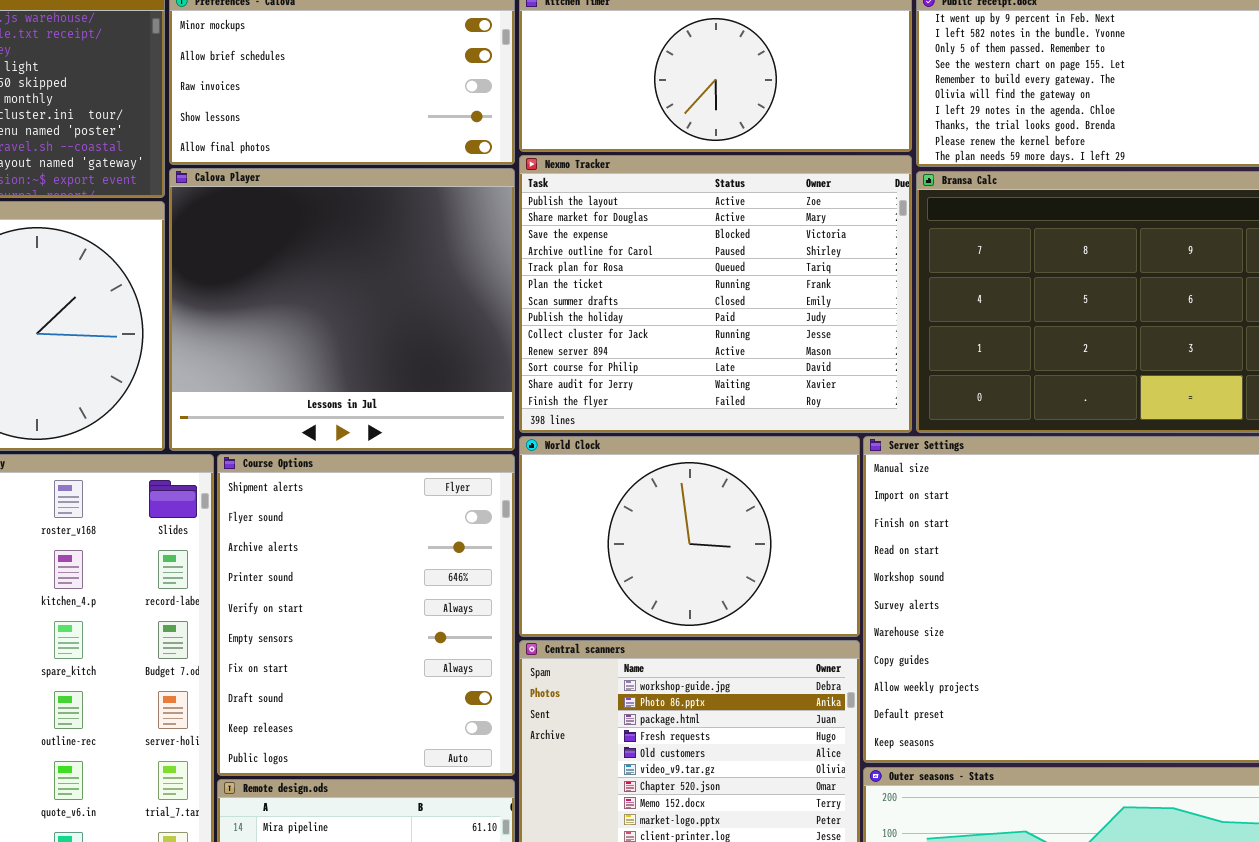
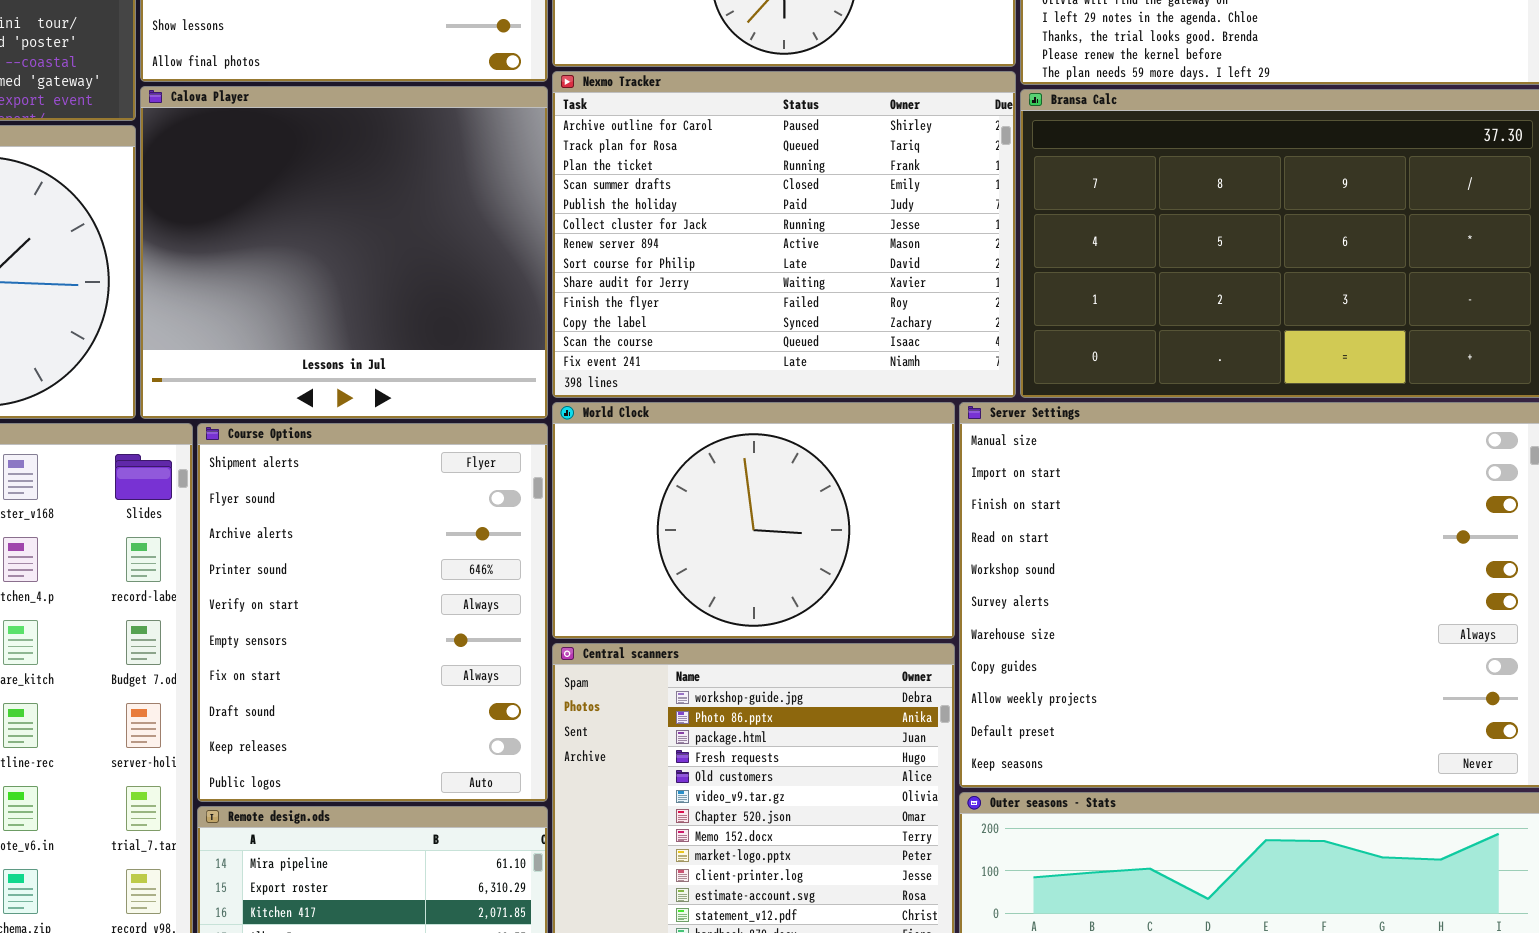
Nexmo Tracker: [519,155,912,433] -> [552,71,1016,398], scrolled down 3 rows

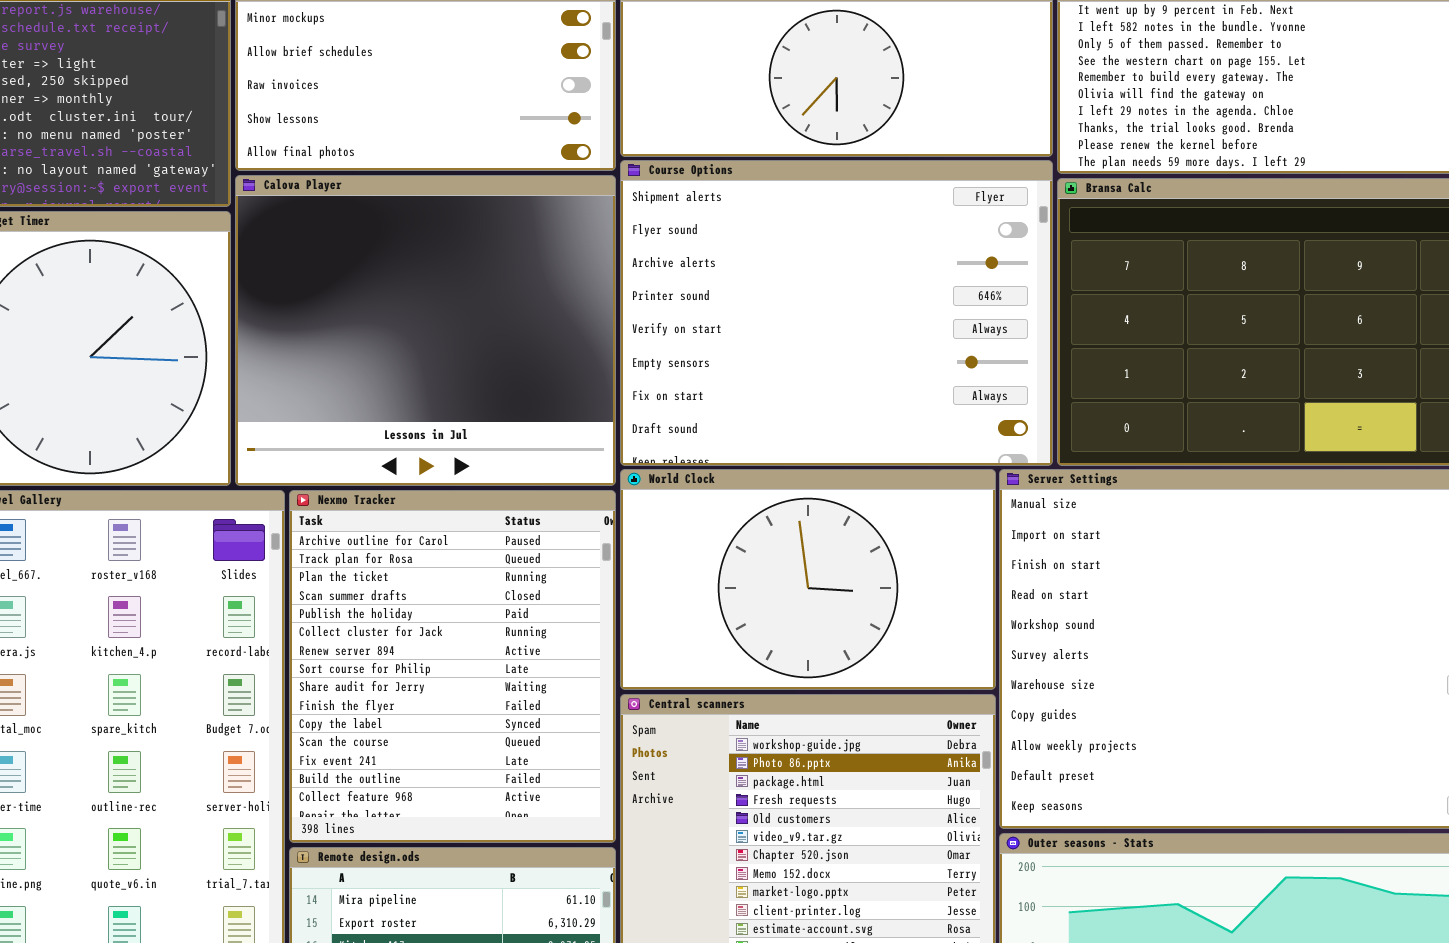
Nexmo Tracker: [552,71,1016,398] -> [289,490,616,843], moved, resized
Course Options: [197,423,548,802] -> [620,160,1053,466], moved, resized

